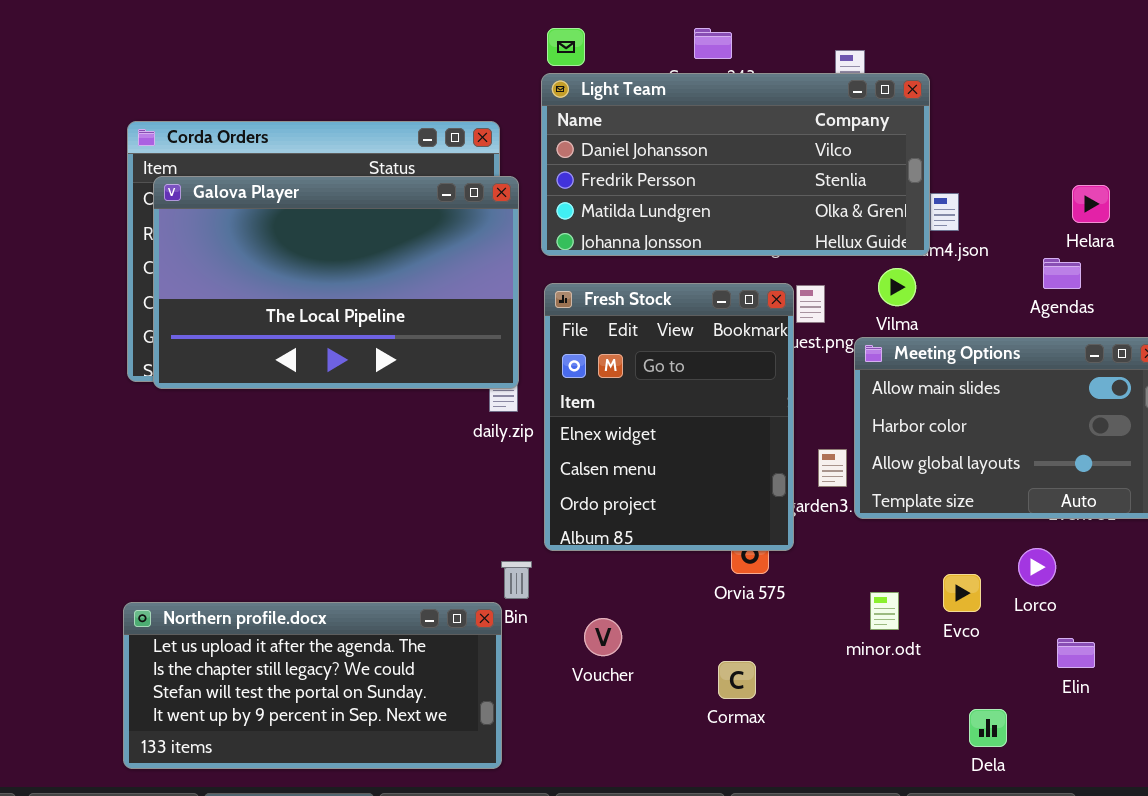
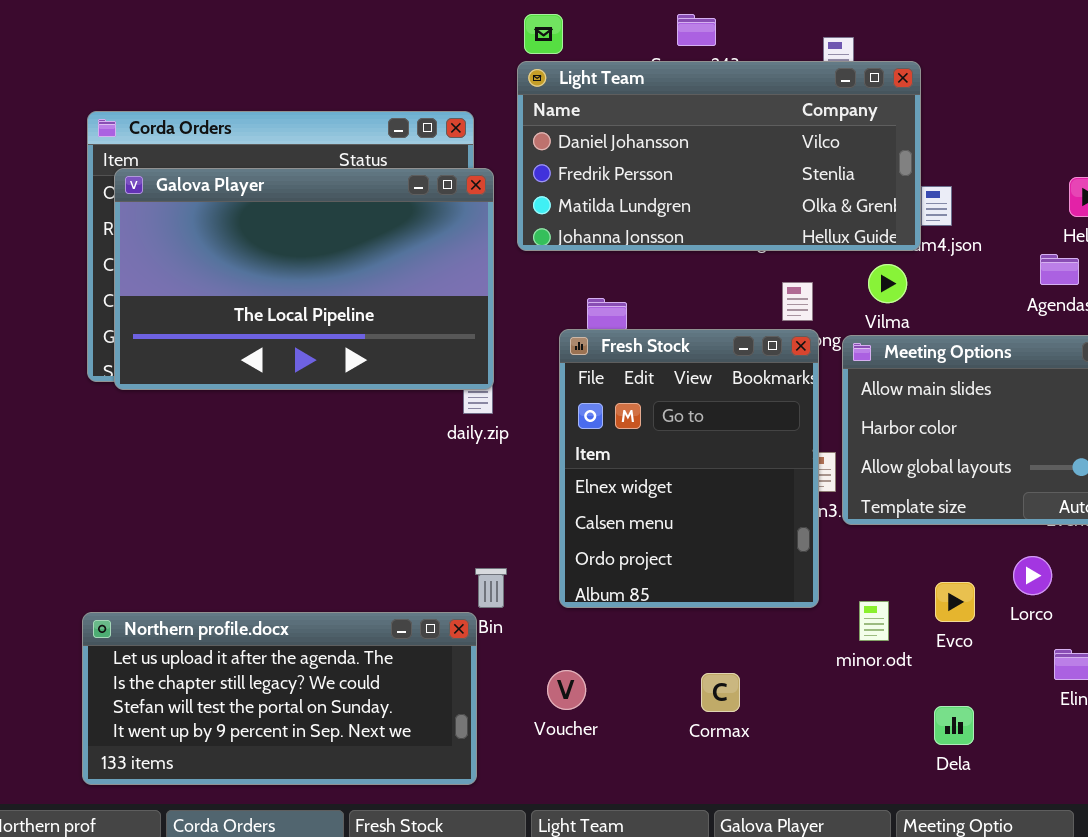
Fresh Stock: [544,283,794,551] -> [559,329,819,608], moved
Voucher: [584,618,622,656] -> [547,670,586,710], moved
Dela: [969,709,1007,747] -> [934,706,974,745], moved

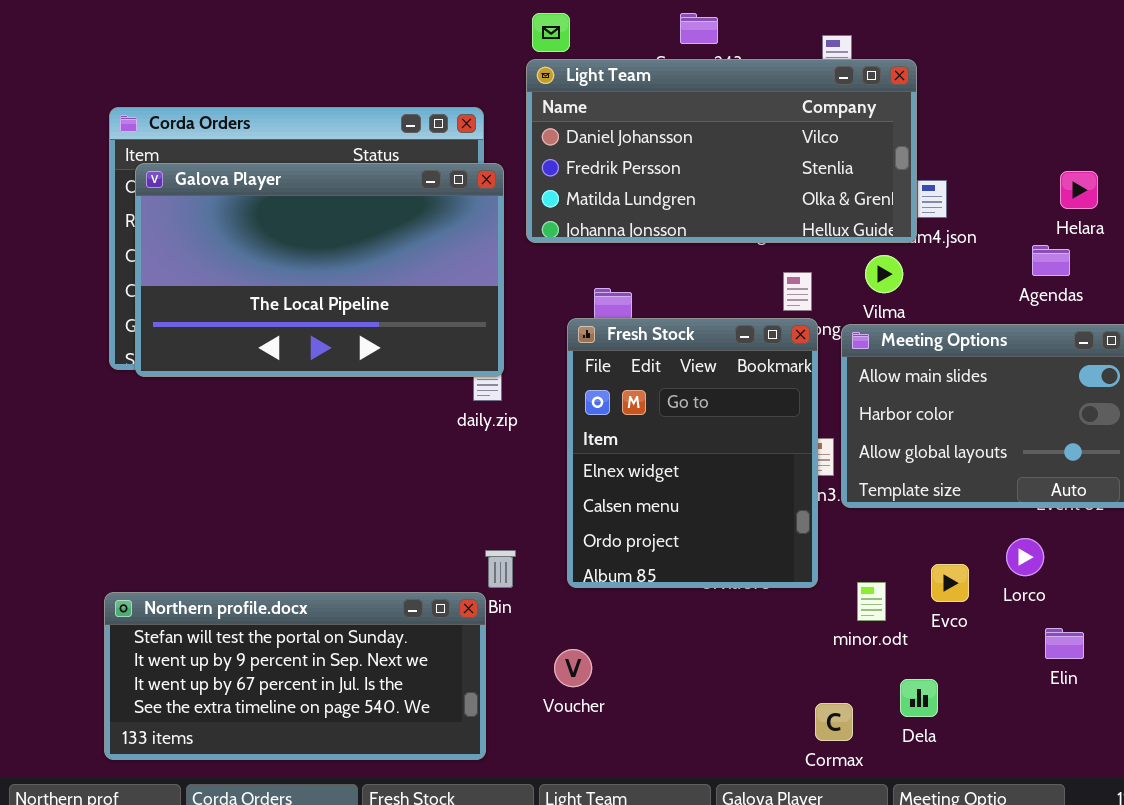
Northern profile.docx: [82,612,477,785] -> [104,592,486,760], scrolled down 2 rows
Cormax: [701,673,740,712] -> [815,703,853,741], moved
Dela: [934,706,974,745] -> [900,679,938,717], moved

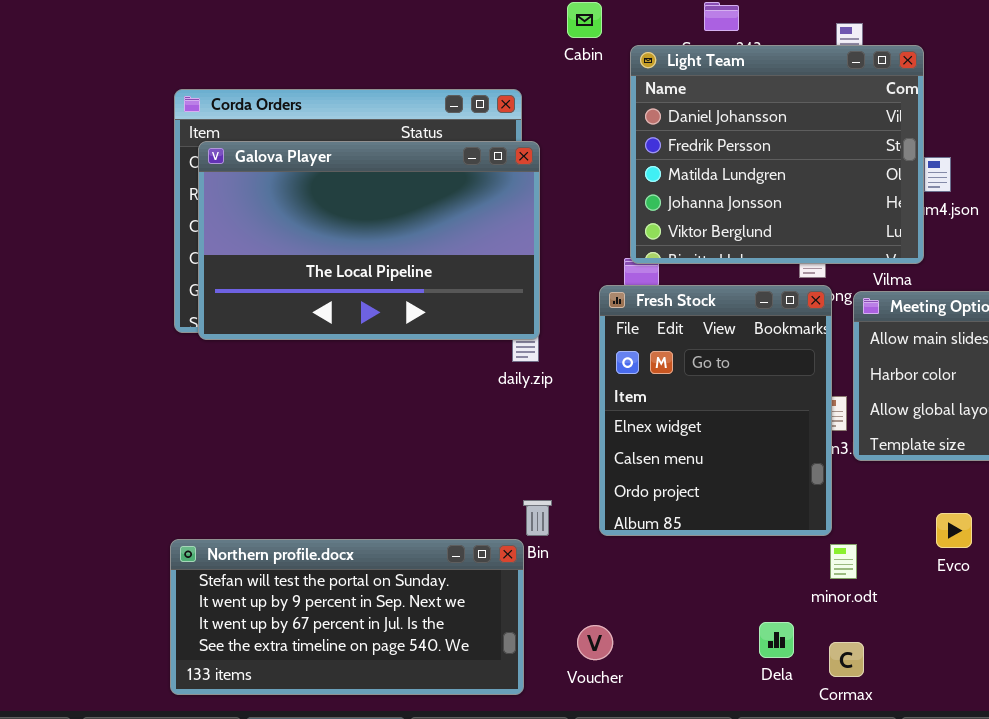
Light Team: [526,59,917,243] -> [630,45,924,264], resized
minor.odt: [857,582,886,621] -> [830,544,857,579], moved
Voucher: [554,649,592,687] -> [577,625,613,660], moved
Dela: [900,679,938,717] -> [759,622,794,658], moved

